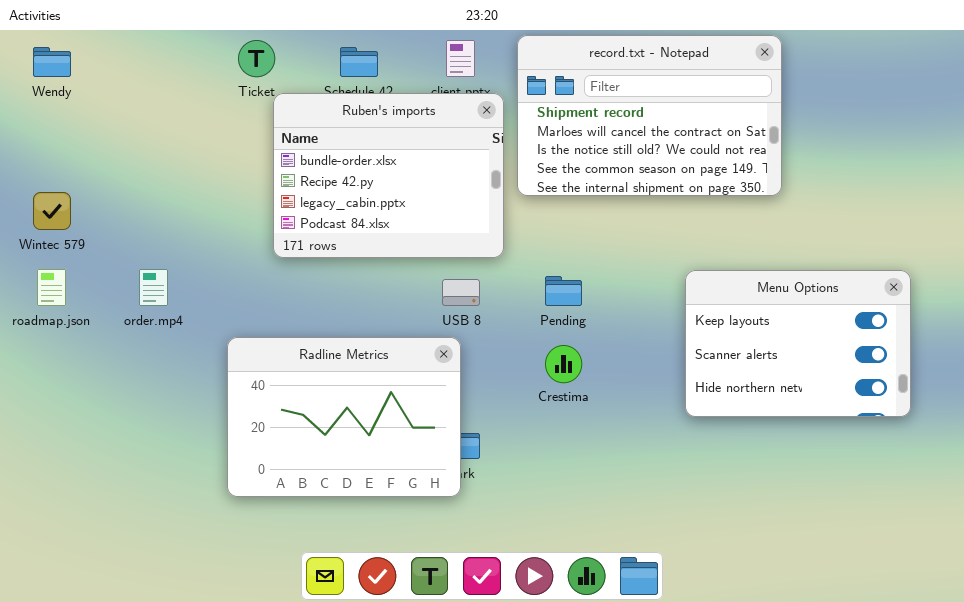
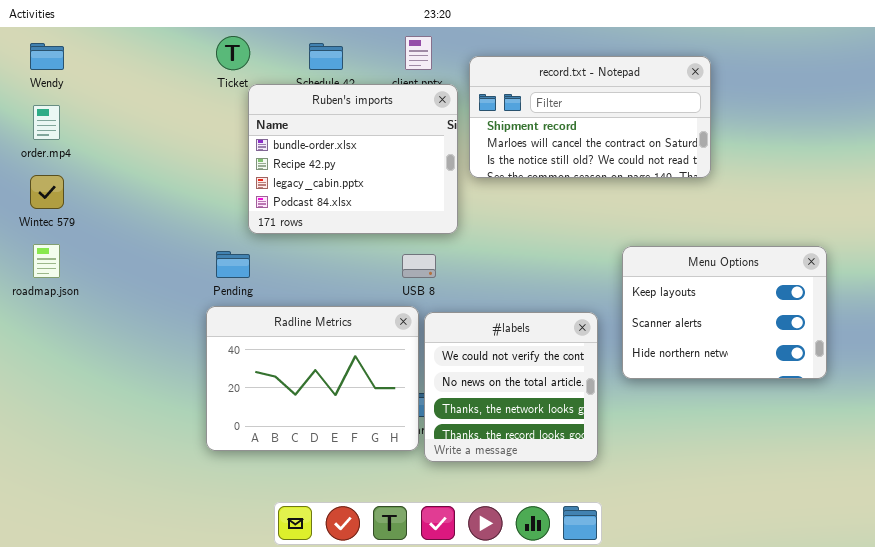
record.txt - Notepad: [517,35,782,196] -> [469,56,711,178], resized
order.mp4: [139,269,168,306] -> [33,105,60,140], moved
Pending: [545,276,582,306] -> [216,251,250,278], moved
#labels: none -> [424,312,598,462], opened

